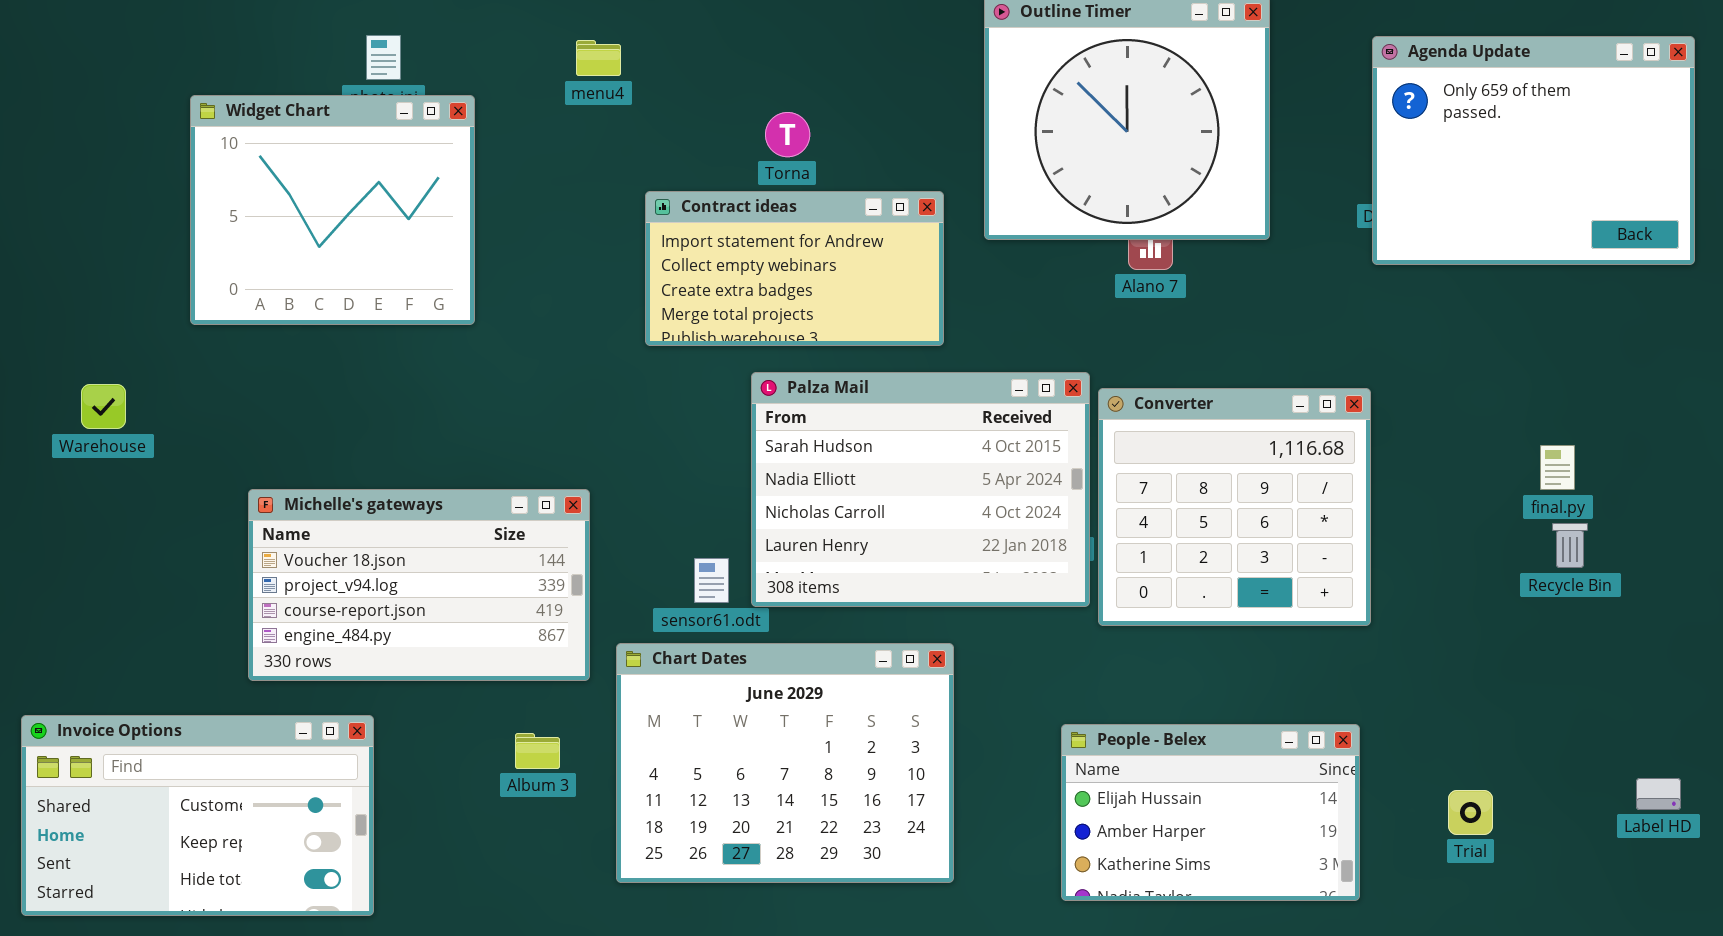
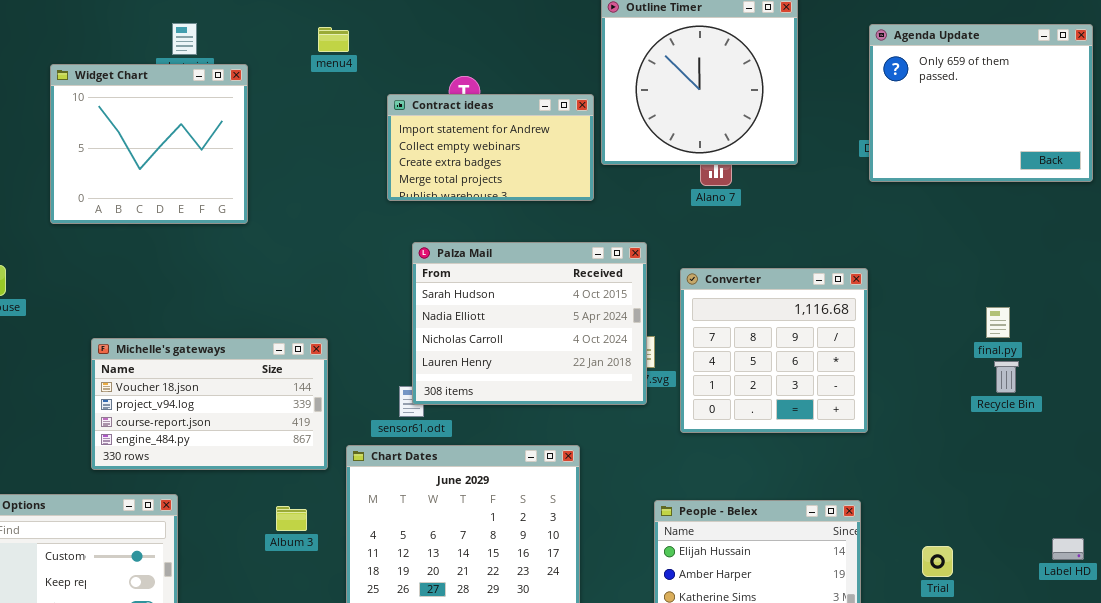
Contract ideas: [645,191,944,346] -> [387,94,594,201], moved
Palza Mail: [751,372,1090,607] -> [412,242,647,405], moved

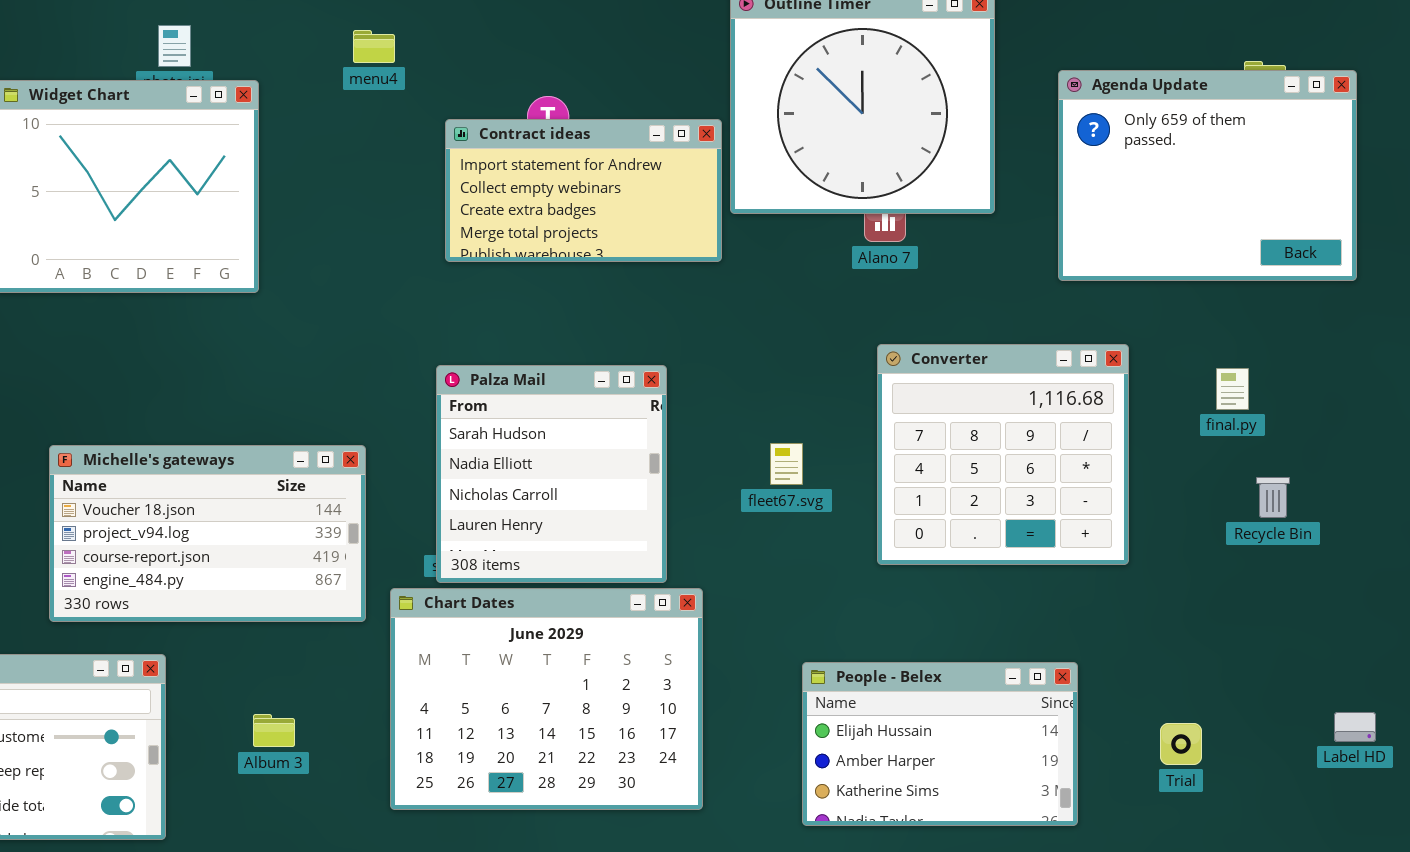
Agenda Update: [869,24,1093,182] -> [1058,70,1357,281], moved
Palza Mail: [412,242,647,405] -> [436,365,667,583], moved, resized
Converter: [680,268,868,433] -> [877,344,1129,565], moved
final.py: [986,307,1010,338] -> [1216,368,1249,410], moved
Album 3: [276,506,307,531] -> [253,714,295,747], moved

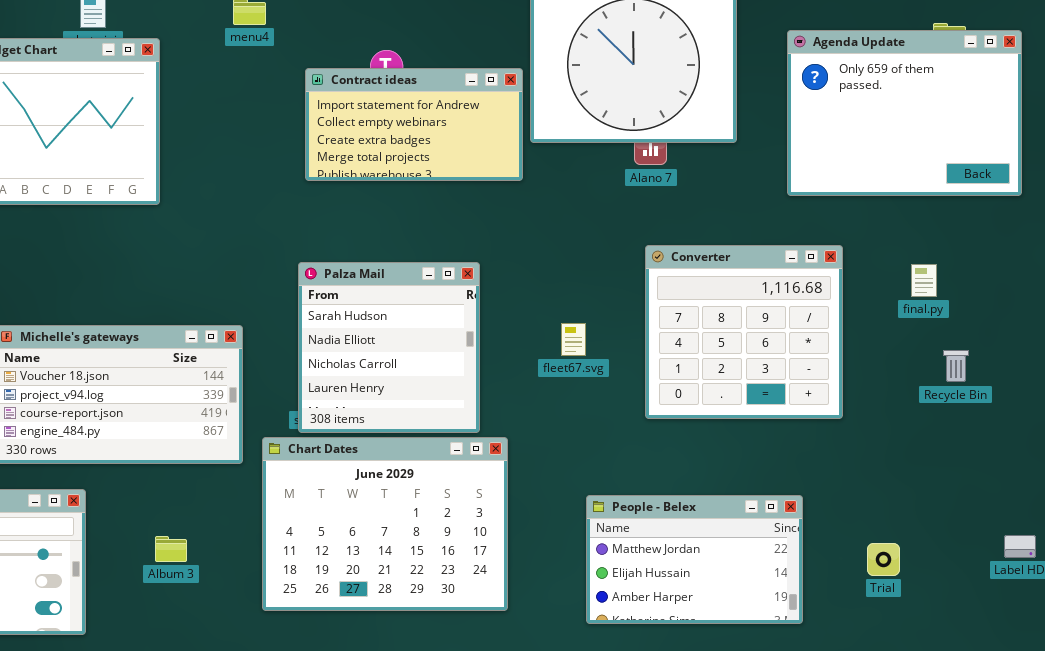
People - Belex: [802,662,1078,826] -> [586,495,803,624], scrolled up 1 row

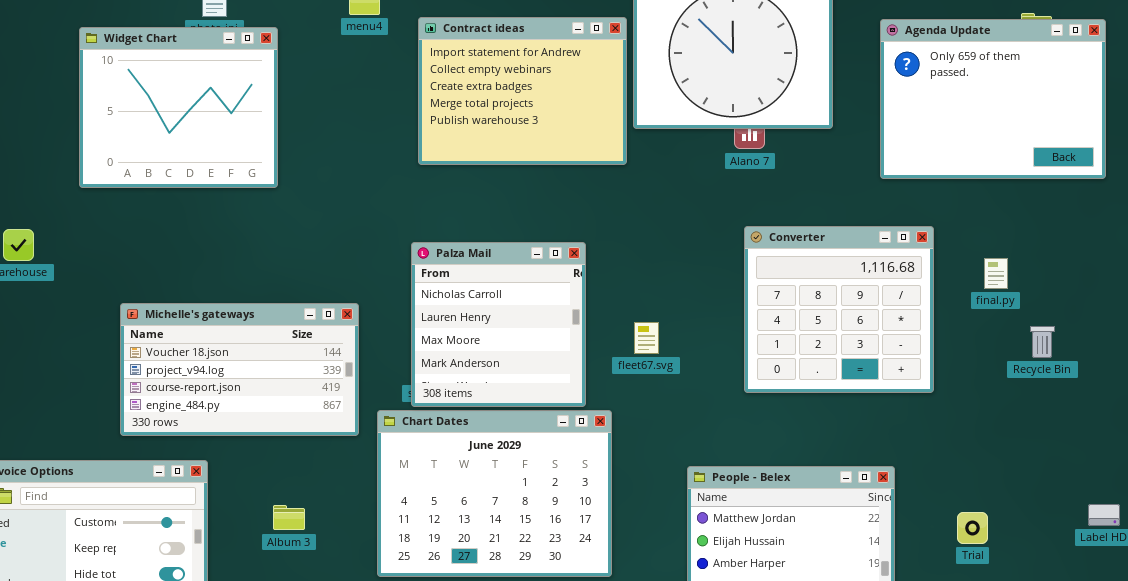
Contract ideas: [305,68,523,181] -> [418,17,627,165], resized
Palza Mail: [298,262,480,433] -> [411,242,586,407], scrolled down 2 rows
final.py: [911,264,937,297] -> [984,258,1008,289], moved
fleet67.svg: [561,323,586,356] -> [634,322,659,354], moved

